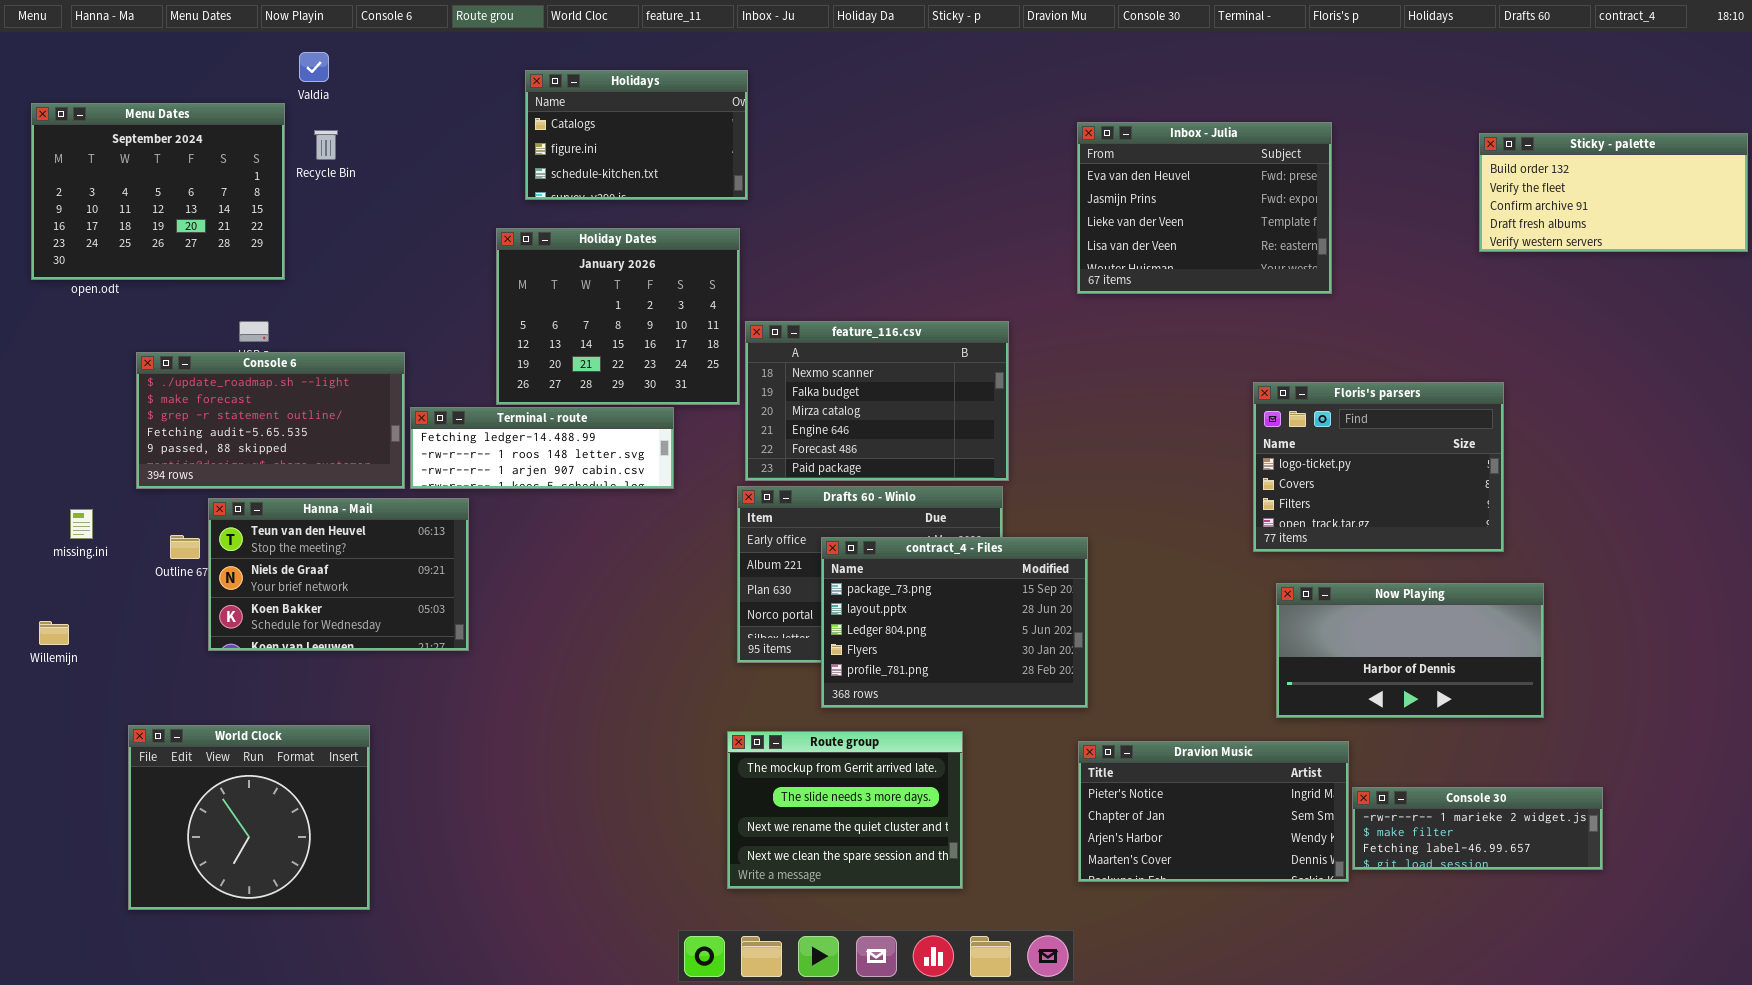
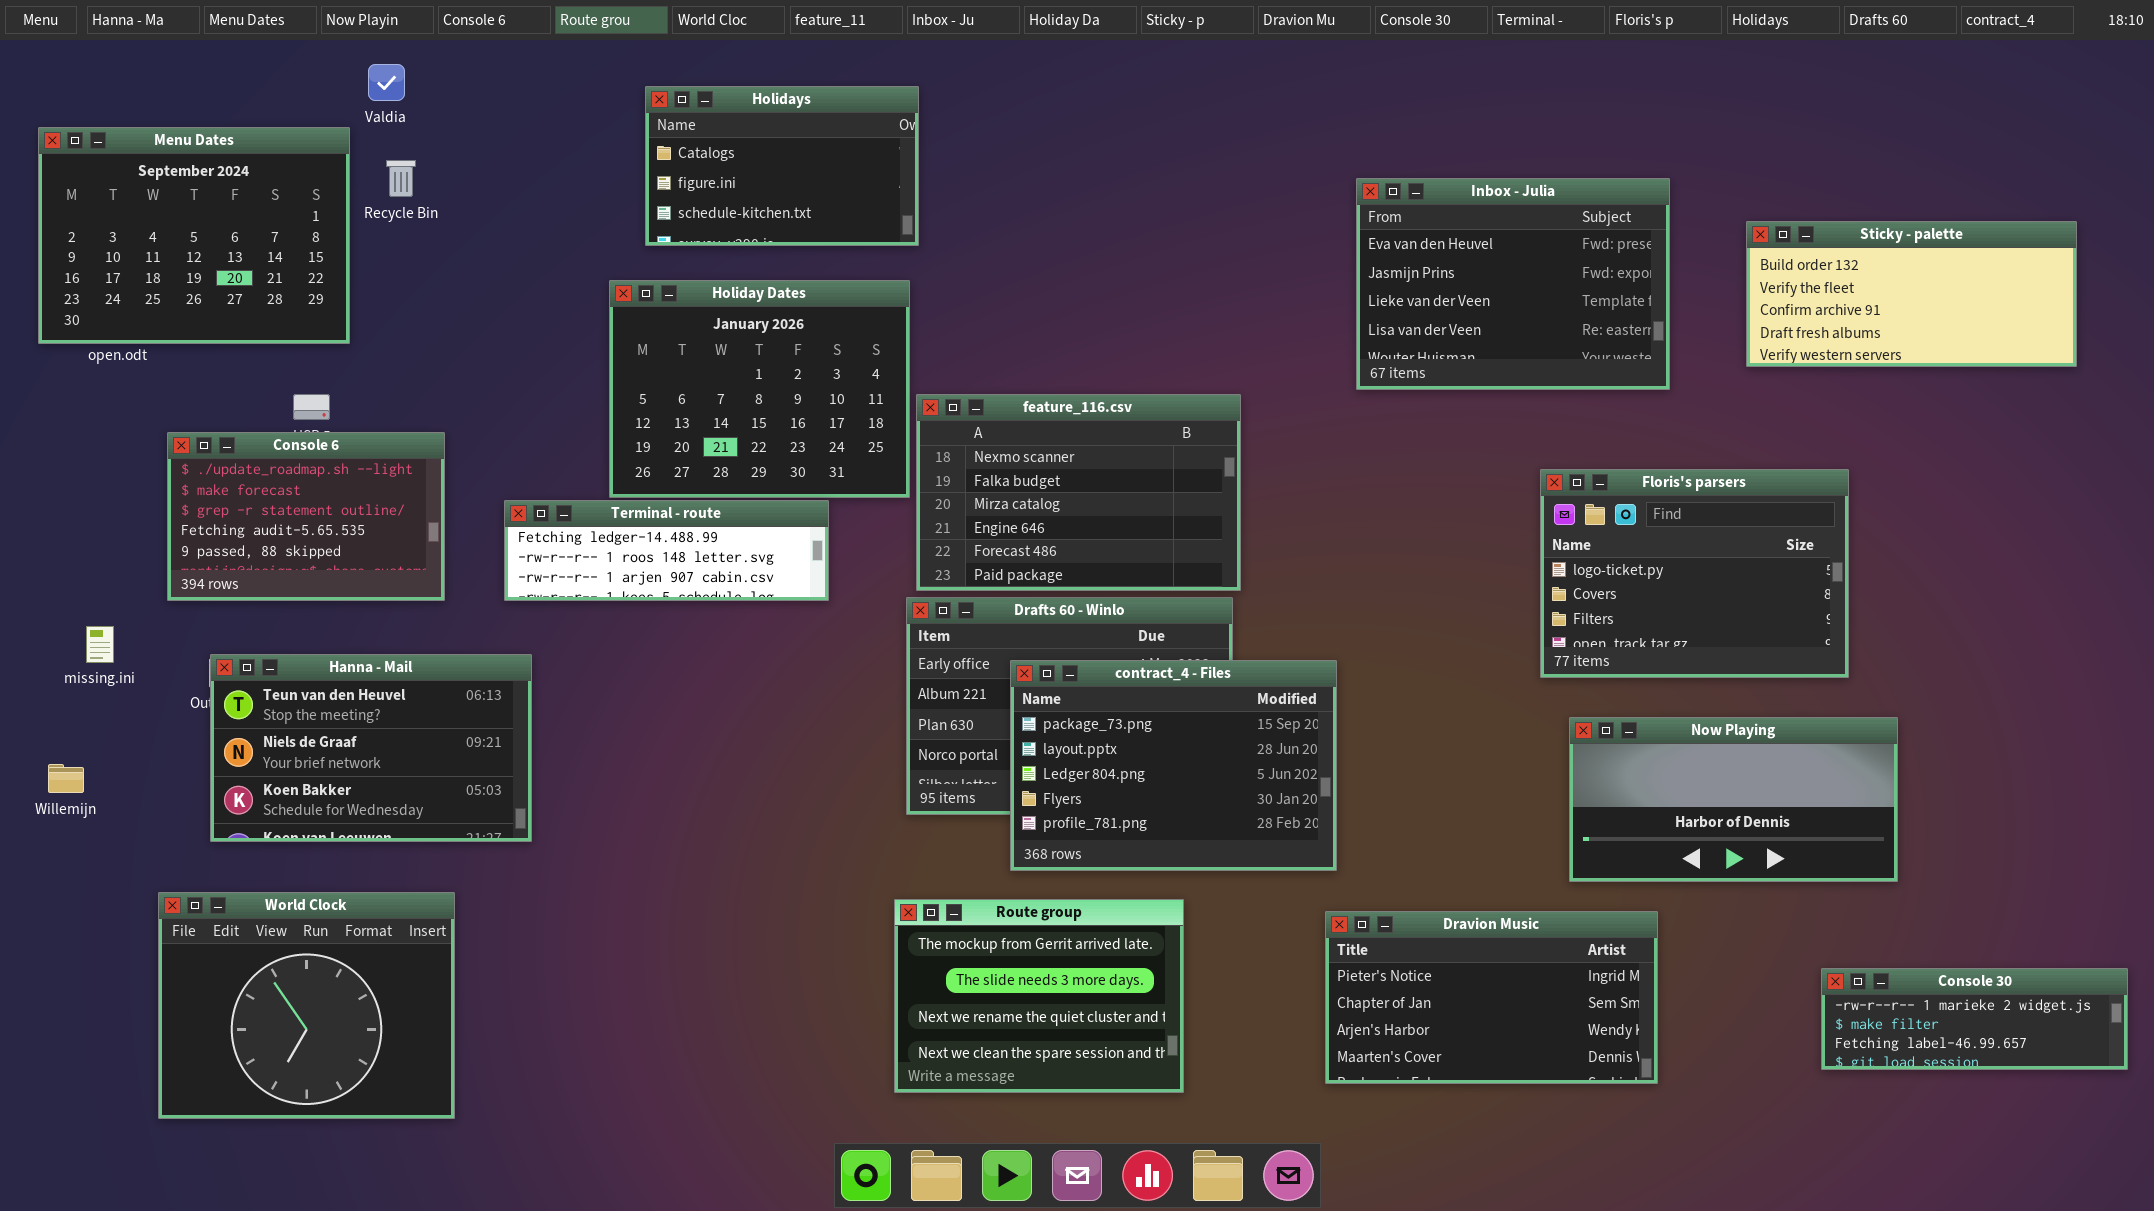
Inbox - Julia: [1077,122,1332,294] -> [1356,178,1670,390], moved
Sticky - palette: [1479,133,1748,252] -> [1746,221,2077,367], moved
Console 6: [136,352,405,489] -> [167,432,445,601], resized
Hanna - Mail: [208,498,469,651] -> [210,654,532,842], moved
Console 30: [1352,787,1603,870] -> [1821,968,2128,1070], moved

